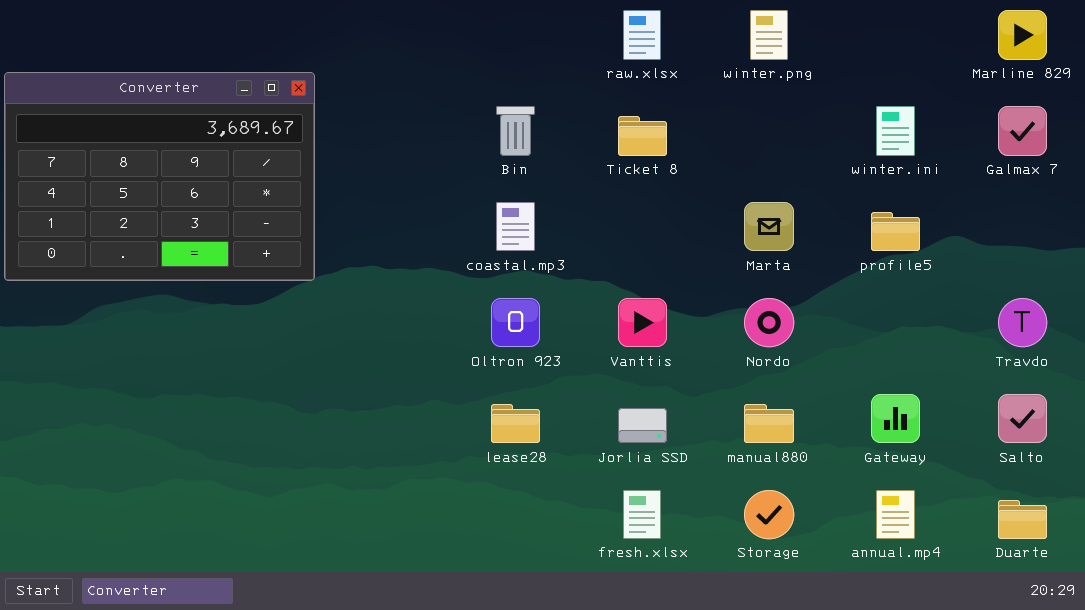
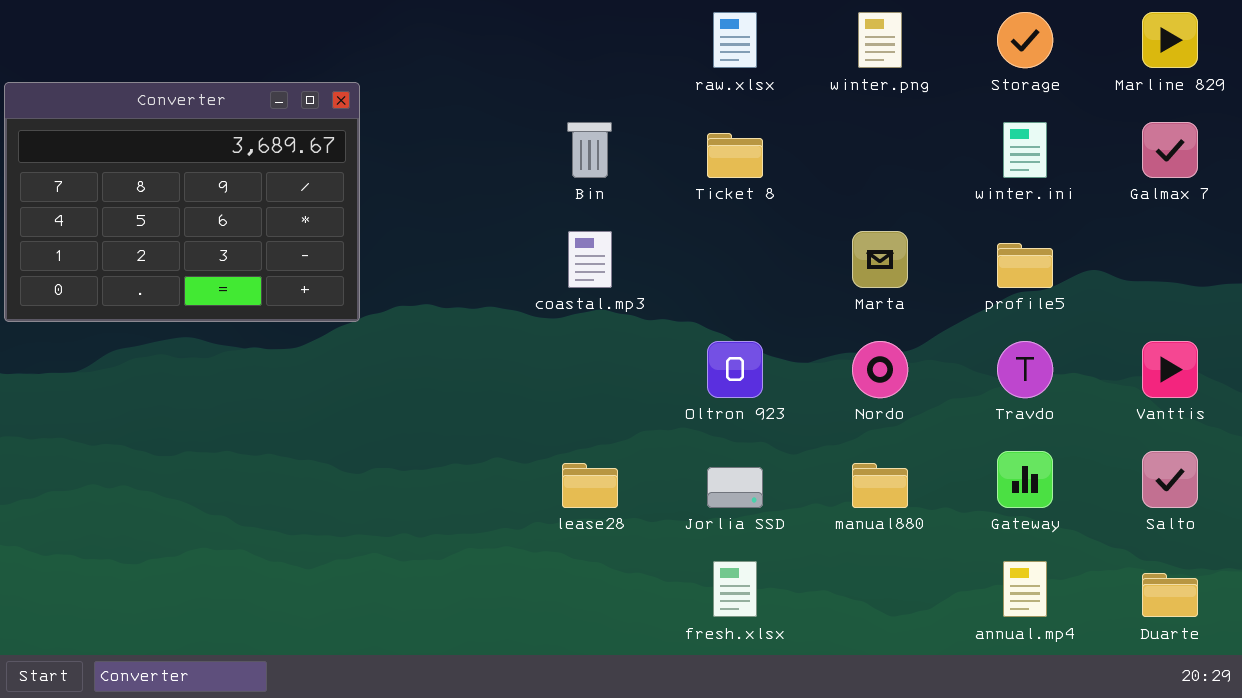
Oltron 923: [491,298,540,347] -> [707,341,763,398], moved
Vanttis: [618,298,667,347] -> [1142,341,1198,398], moved
Travdo: [998,298,1047,347] -> [997,341,1053,398], moved
Storage: [744,490,794,539] -> [997,12,1053,68], moved

